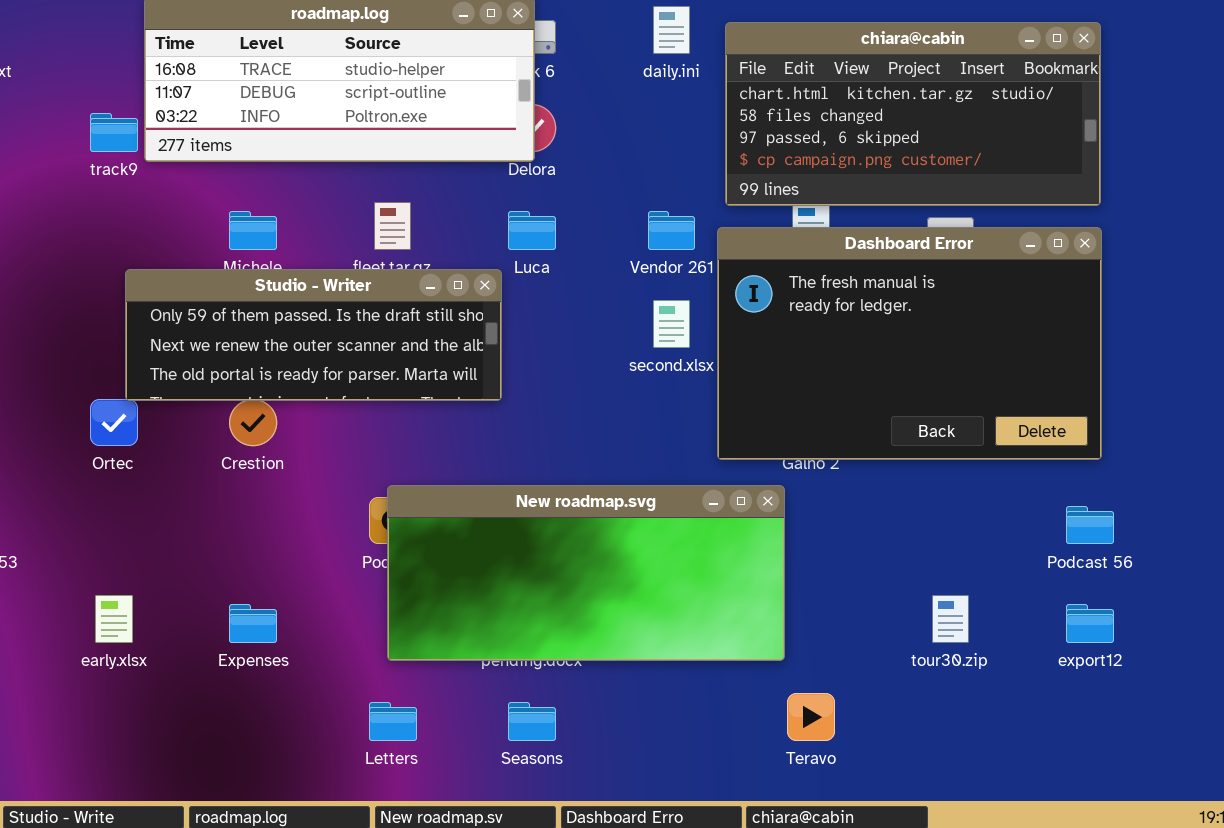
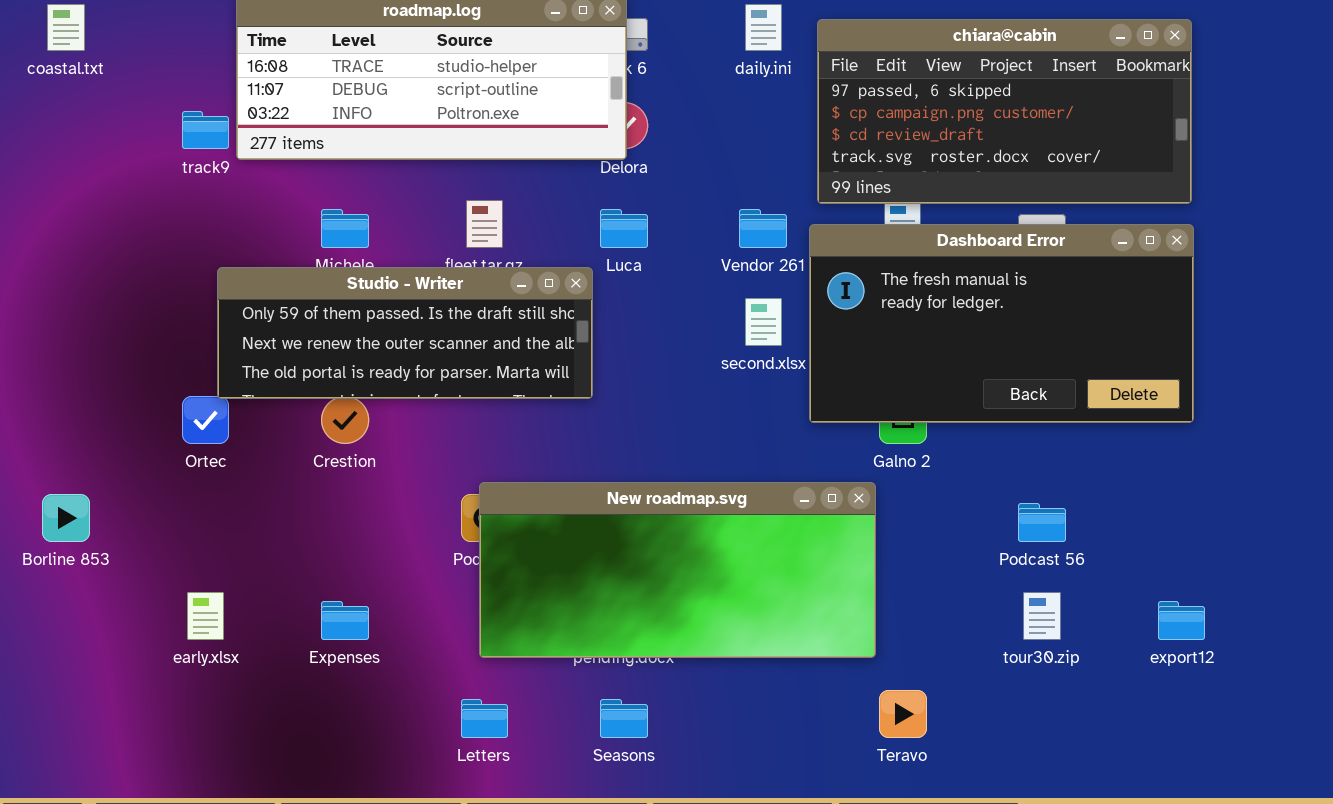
chiara@cabin: [725,22,1101,206] -> [817,19,1192,204], scrolled down 2 rows
Dashboard Error: [717,227,1102,460] -> [809,224,1194,423], resized
Podcast 56: [1066,506,1114,544] -> [1018,503,1066,542], moved

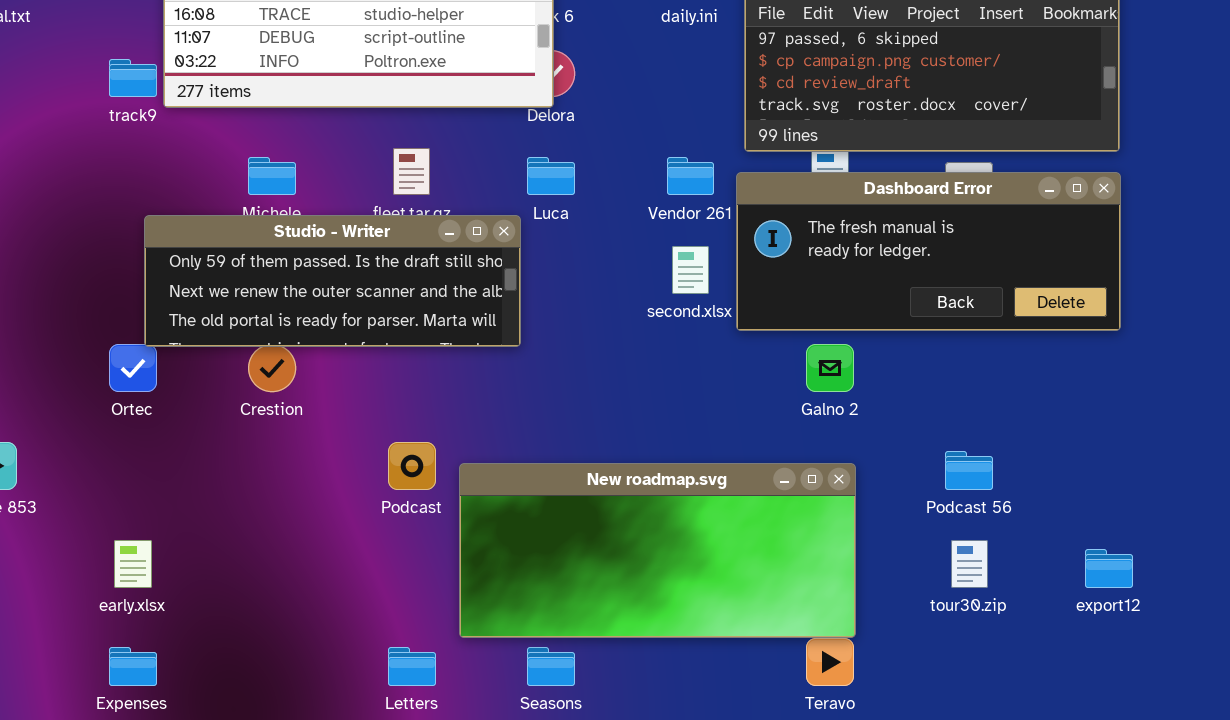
Dashboard Error: [809,224,1194,423] -> [736,172,1121,331], resized
New roadmap.svg: [479,482,876,658] -> [459,463,856,638], moved
Expenses: [321,601,369,640] -> [109,647,157,686], moved

